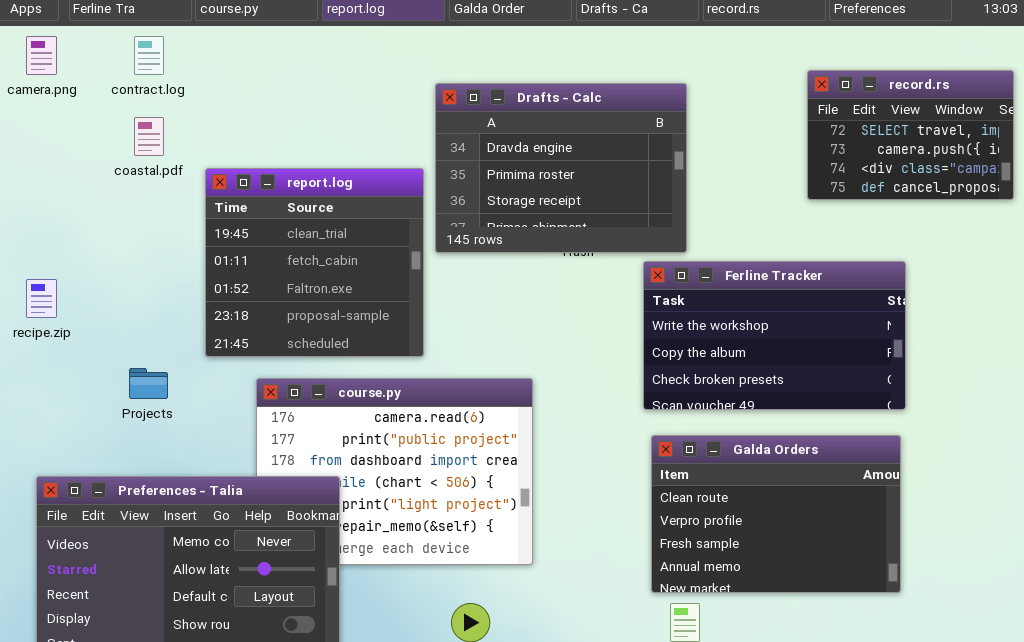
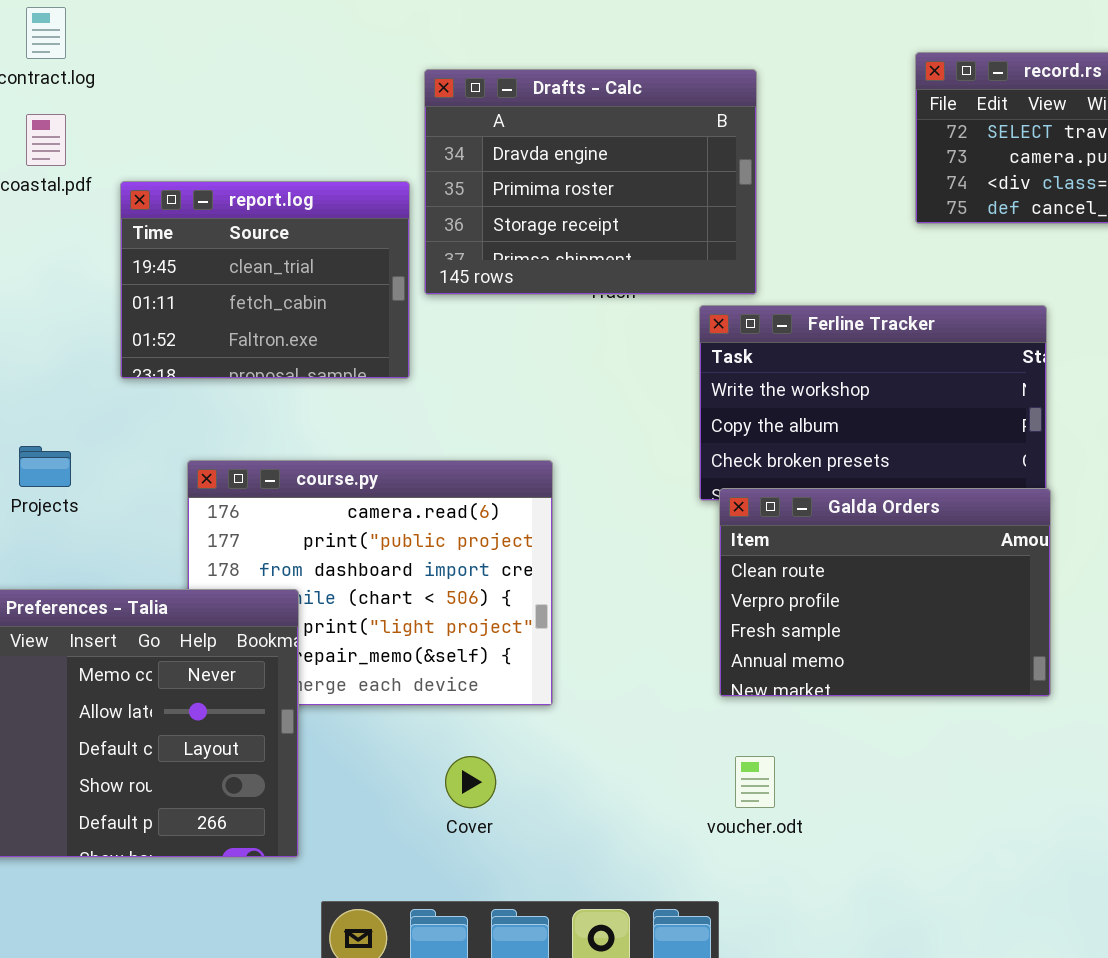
report.log: [205,168,424,357] -> [120,181,410,379], resized
Galda Orders: [651,435,901,593] -> [719,488,1051,697], moved

